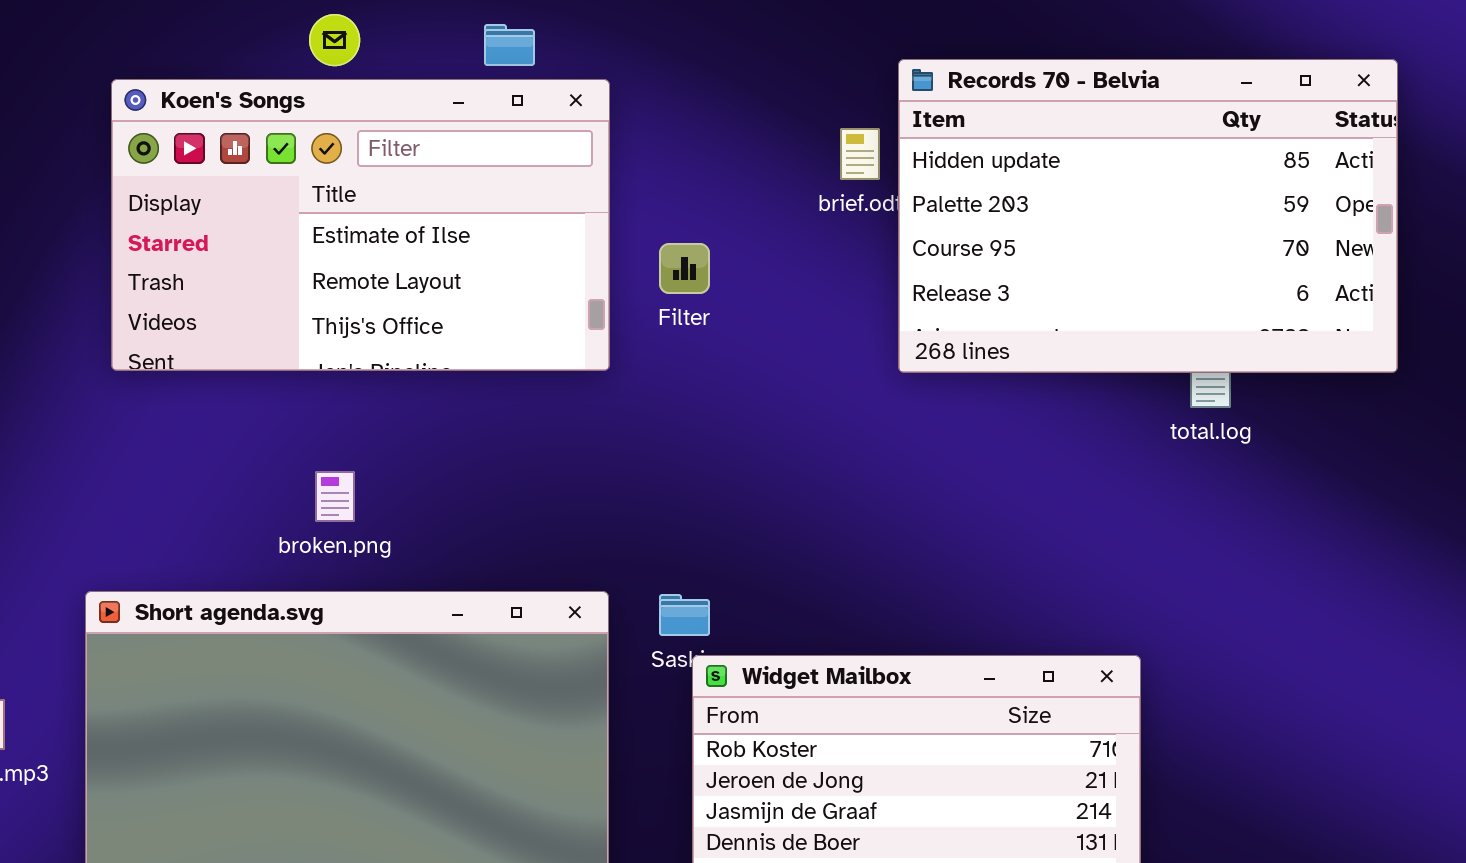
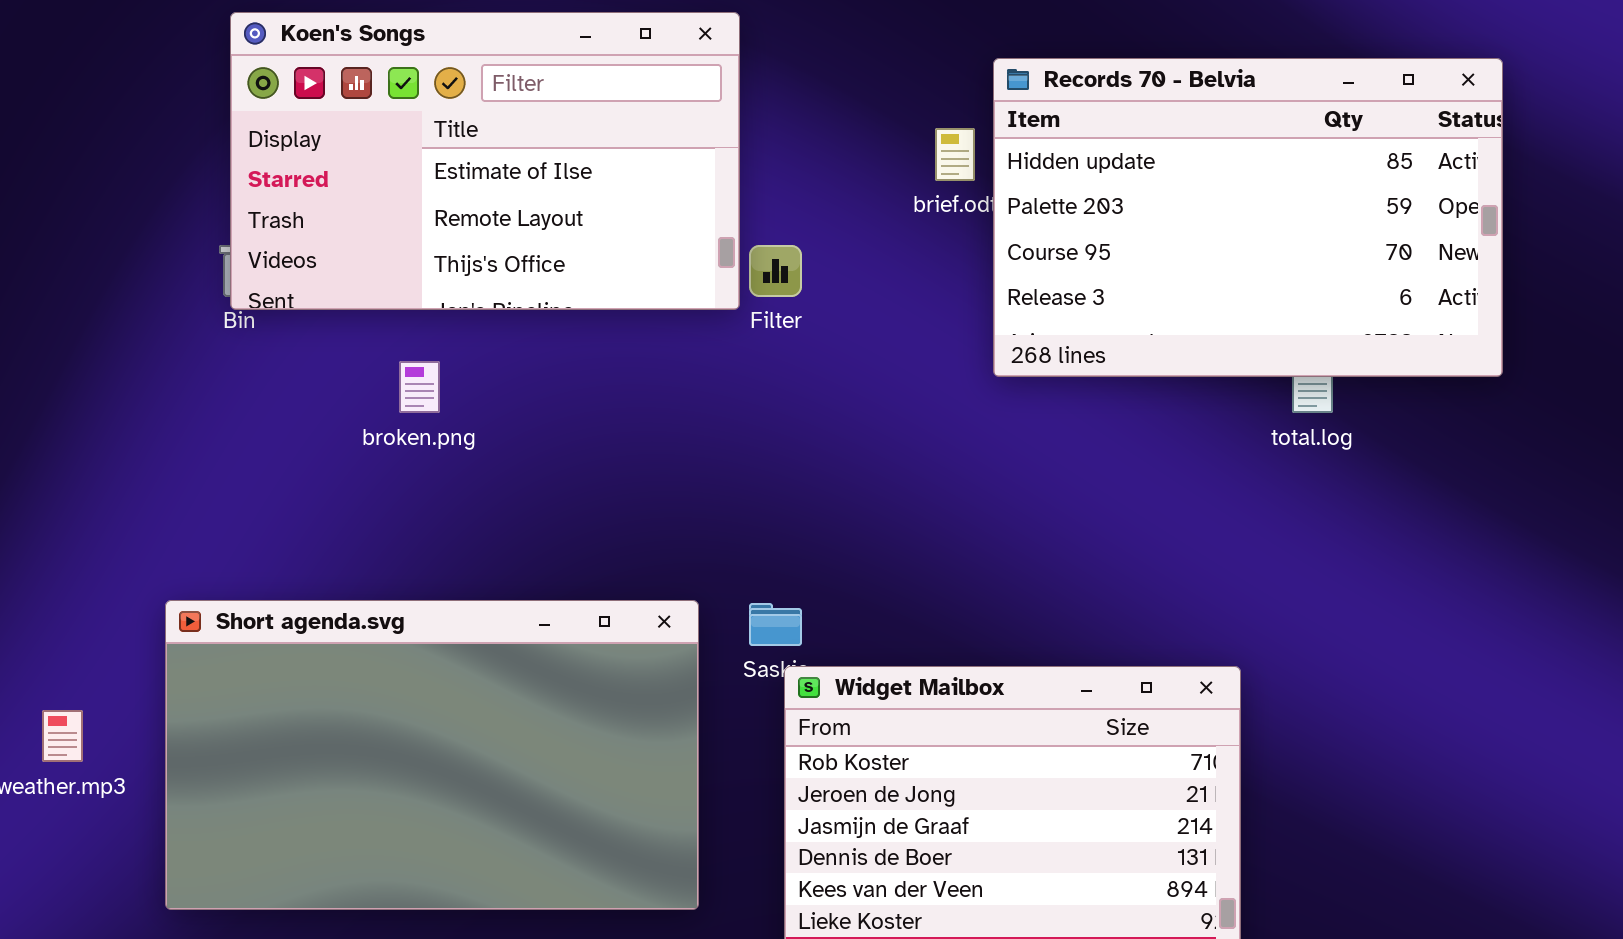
Koen's Songs: [111,79,610,371] -> [230,12,740,310], moved
broken.png: [315,471,355,522] -> [399,361,440,413], moved

